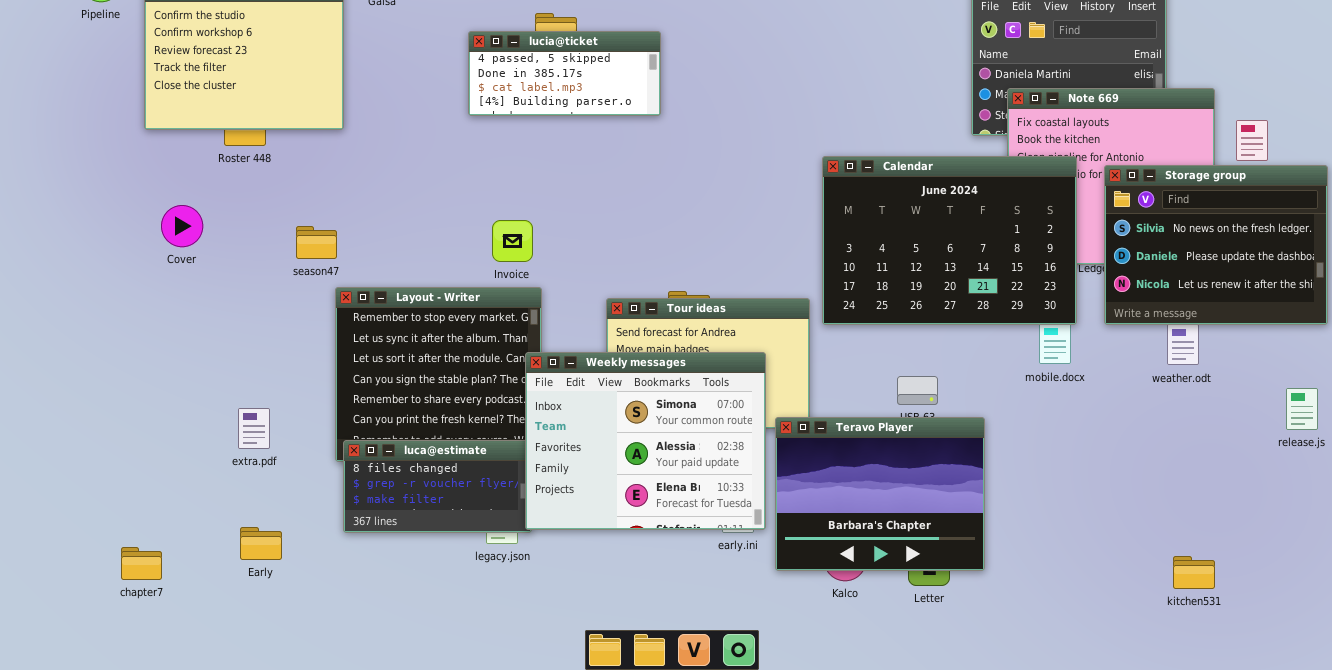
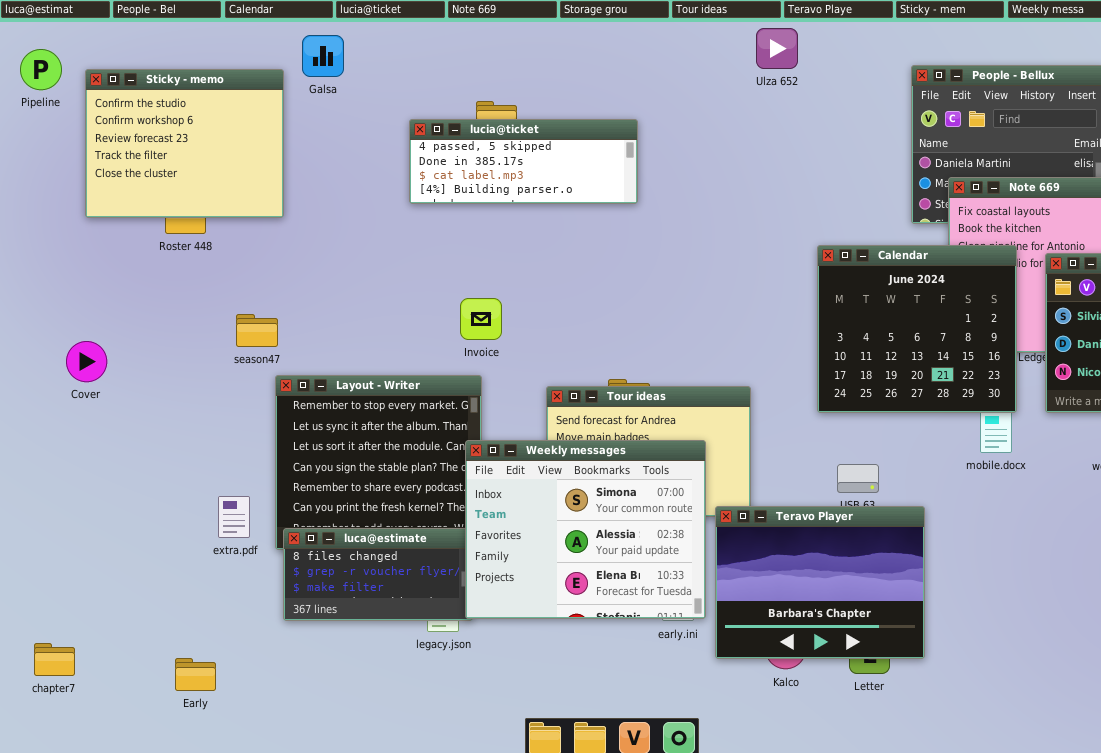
lucia@ticket: [468,31,661,116] -> [409,119,638,204], resized
Calendar: [822,156,1077,325] -> [817,245,1017,413], resized
Cover: [161,205,203,247] -> [66,341,107,382], moved
Invoice: [492,220,533,262] -> [460,298,502,340], moved
extra.pdf: [238,408,270,449] -> [218,496,250,538], moved
Early: [240,527,282,560] -> [175,658,216,691], moved
chapter7: [121,547,162,580] -> [34,643,75,676], moved

